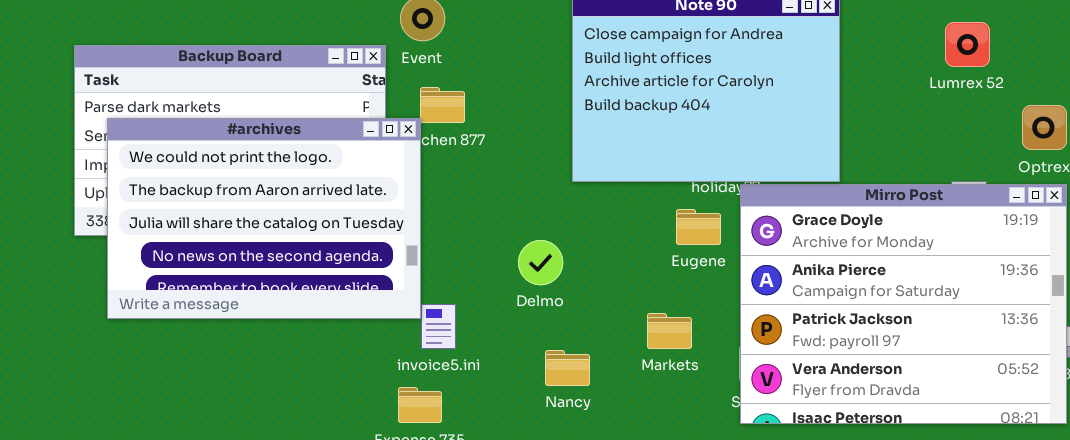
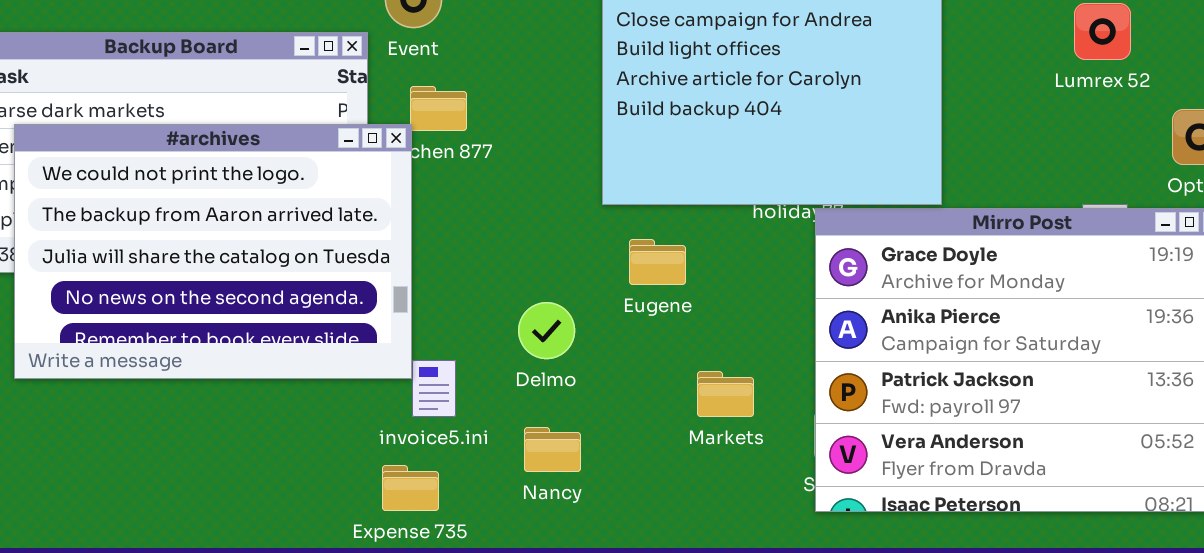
Eugene: [676,209,721,245] -> [629,239,686,285], moved
Delmo: [518,240,563,285] -> [518,302,575,359], moved
Nancy: [545,350,590,386] -> [524,427,581,472], moved

